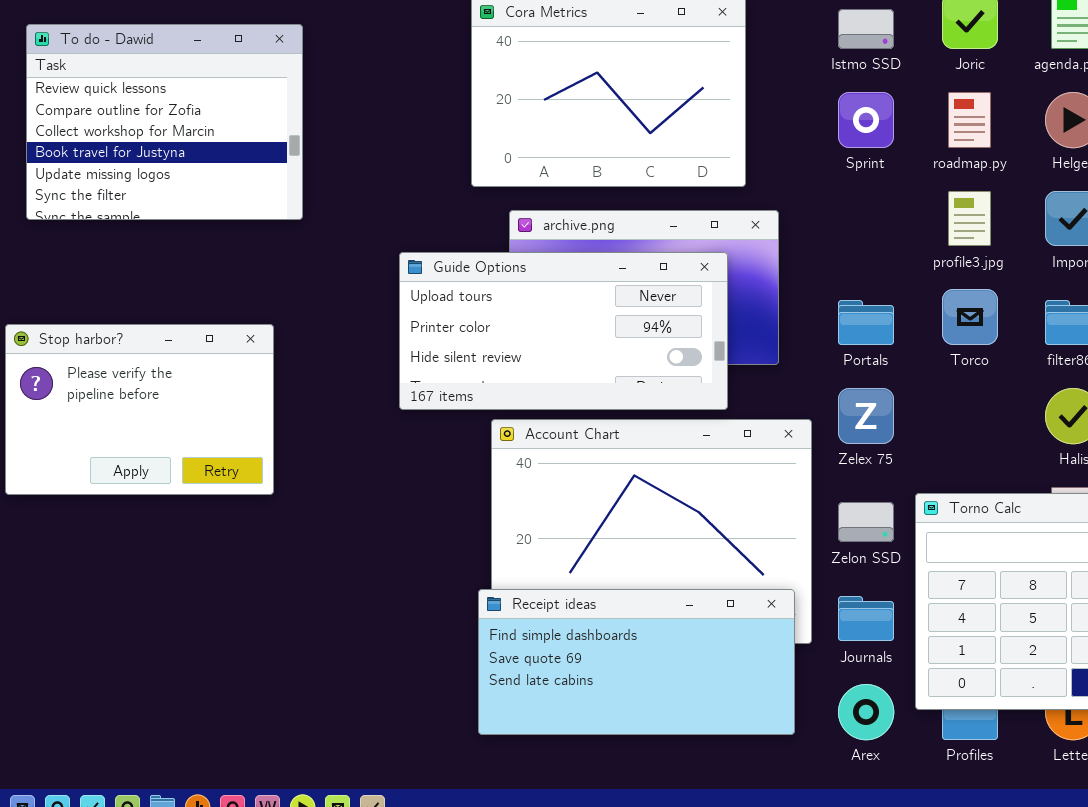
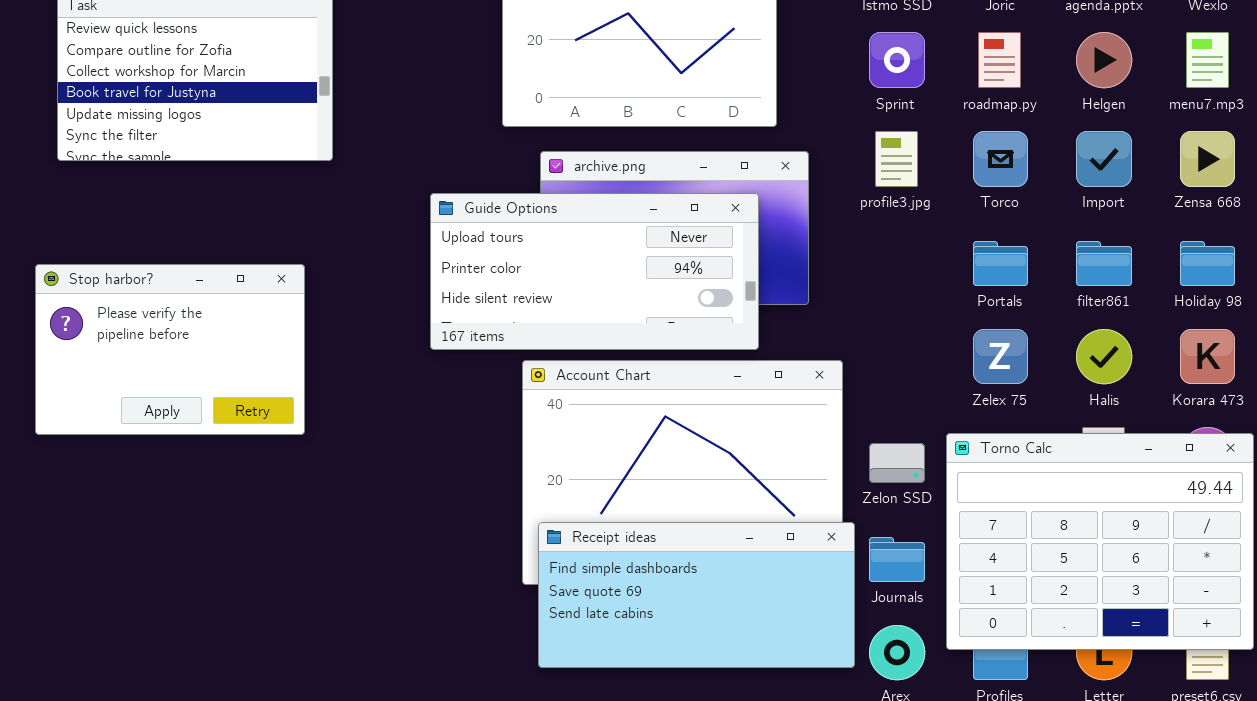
profile3.jpg: [948,191,991,246] -> [875,131,918,187], moved
Torco: [942,289,998,345] -> [973,131,1028,187], moved
Portals: [838,300,894,345] -> [973,241,1028,286], moved
Zelex 75: [838,388,894,444] -> [973,329,1028,384], moved
Receipt ideas: [478,589,795,735] -> [538,522,855,668], moved

